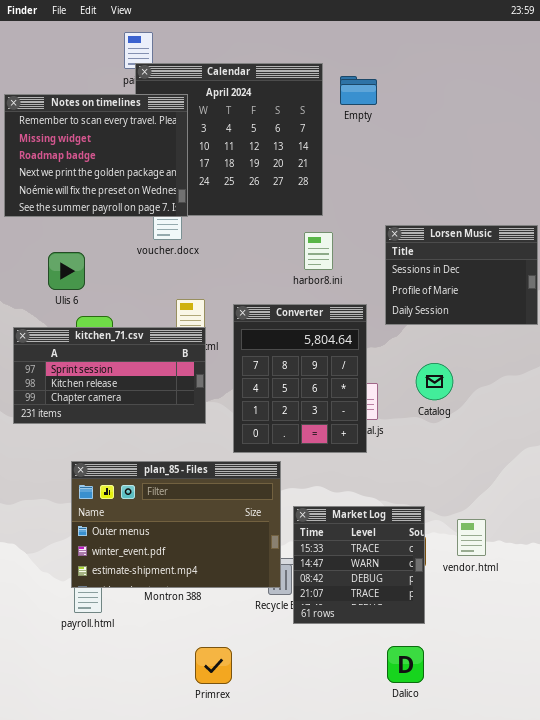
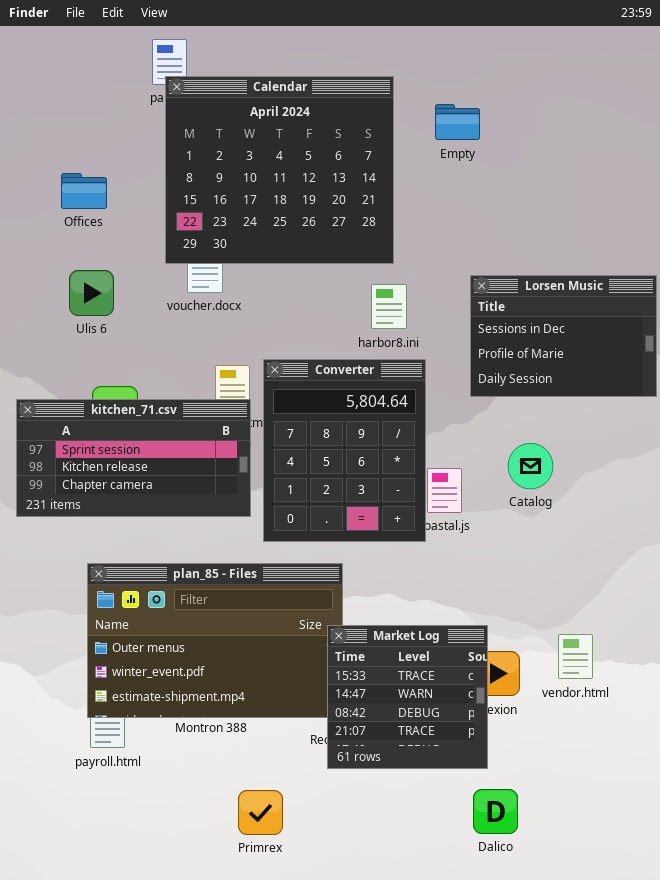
Empty: [340,76,377,105] -> [435,104,480,140], moved
Notes on timelines: [4,94,188,217] -> none, closed
Ulis 6: [48,252,85,290] -> [69,270,114,316], moved
Converter: [233,304,367,453] -> [263,359,426,542], moved
Market Log: [293,506,425,624] -> [327,625,488,769], moved

